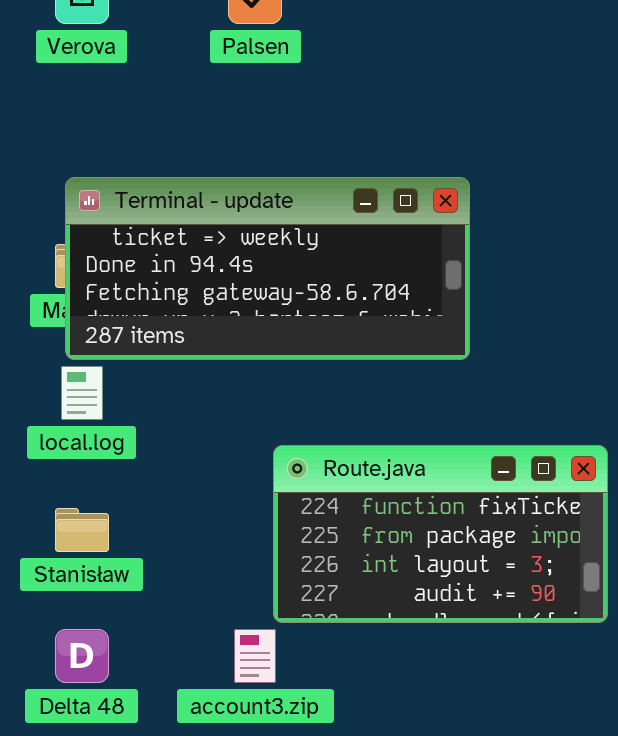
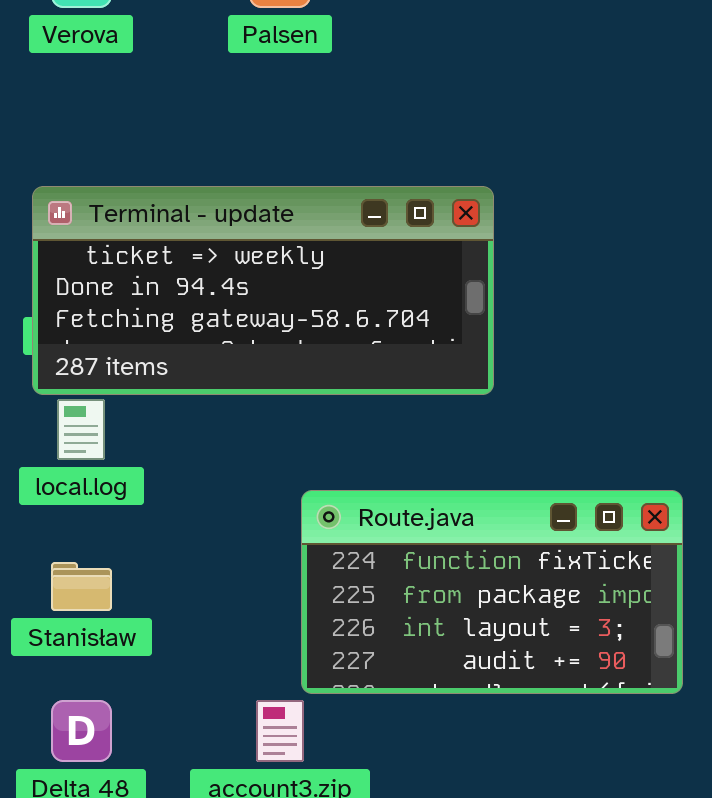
Terminal - update: [65,177,470,360] -> [32,186,494,395], moved

